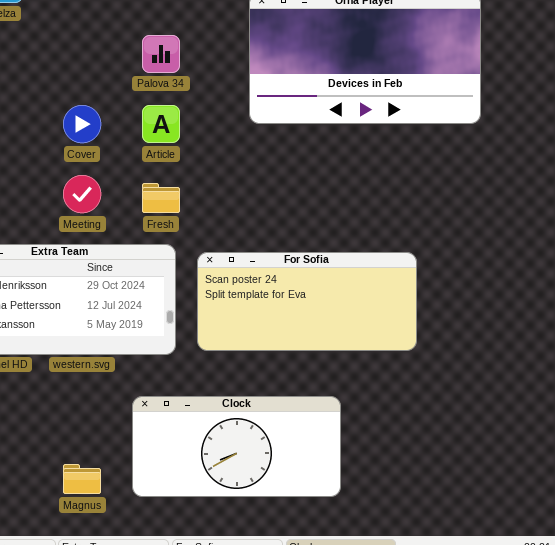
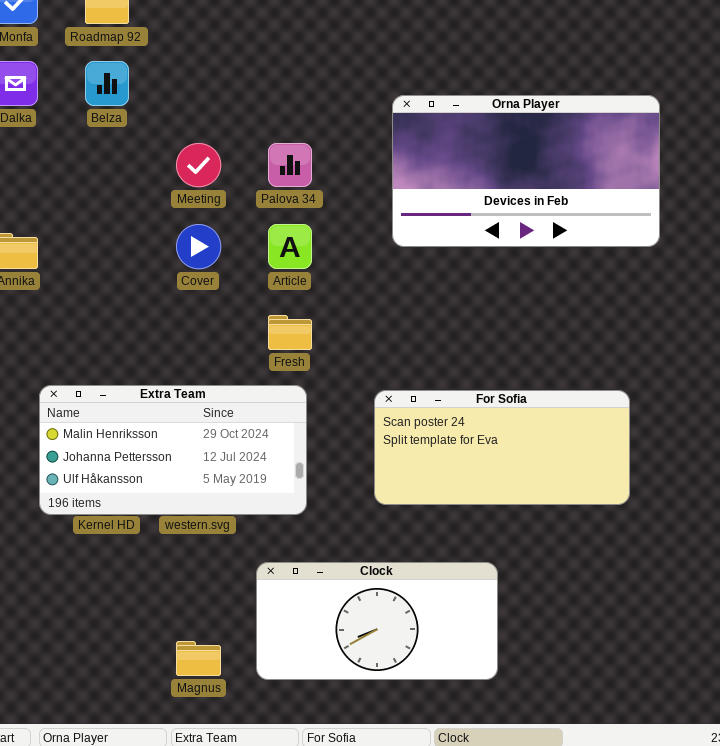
Meeting: [63,175,101,213] -> [176,143,221,187], moved
For Sofia: [197,252,417,351] -> [374,390,630,505], moved

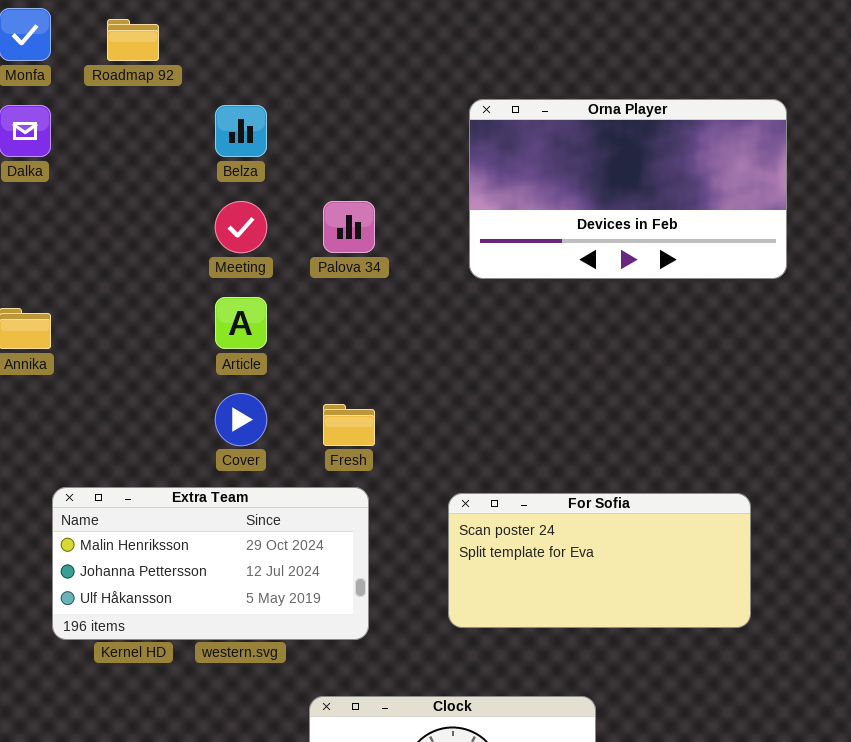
Belza: [85,61,129,106] -> [215,105,267,157], moved
Orna Player: [392,95,660,247] -> [469,99,787,279], moved
Cover: [176,224,221,269] -> [215,393,267,446], moved
Article: [268,224,312,269] -> [215,297,267,349], moved

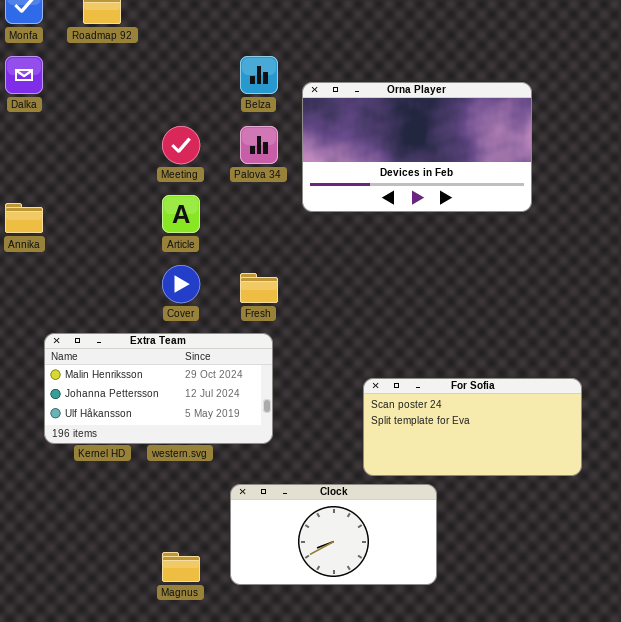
Orna Player: [469,99,787,279] -> [302,82,532,212], moved
Belza: [215,105,267,157] -> [240,56,278,94], moved
For Sofia: [448,493,751,628] -> [363,378,582,476], moved

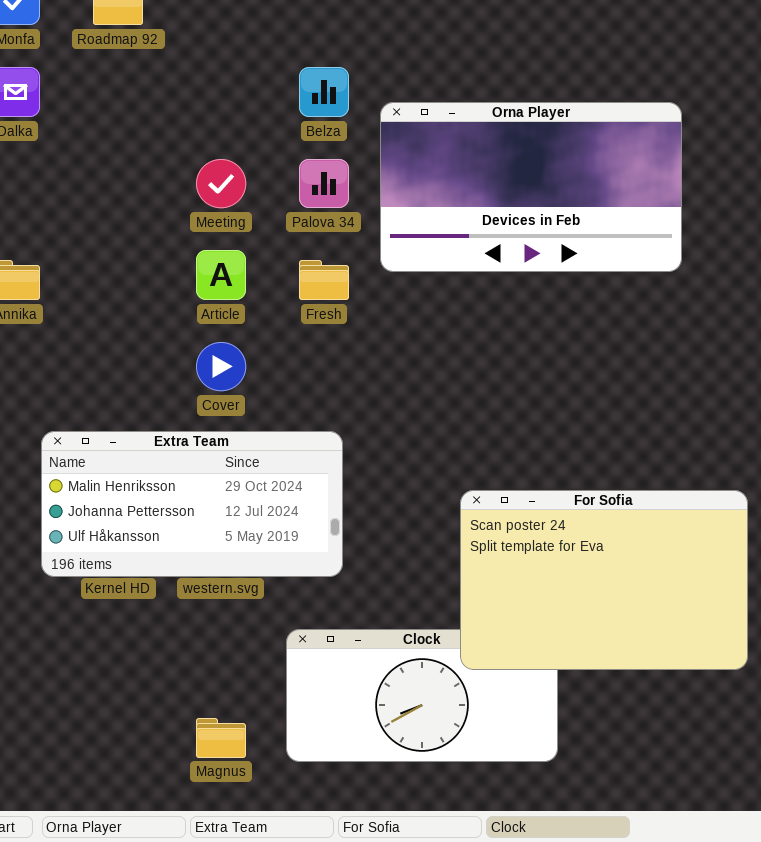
Fresh: [240,273,278,303] -> [299,260,349,300], moved
For Sofia: [363,378,582,476] -> [460,490,748,670], resized

